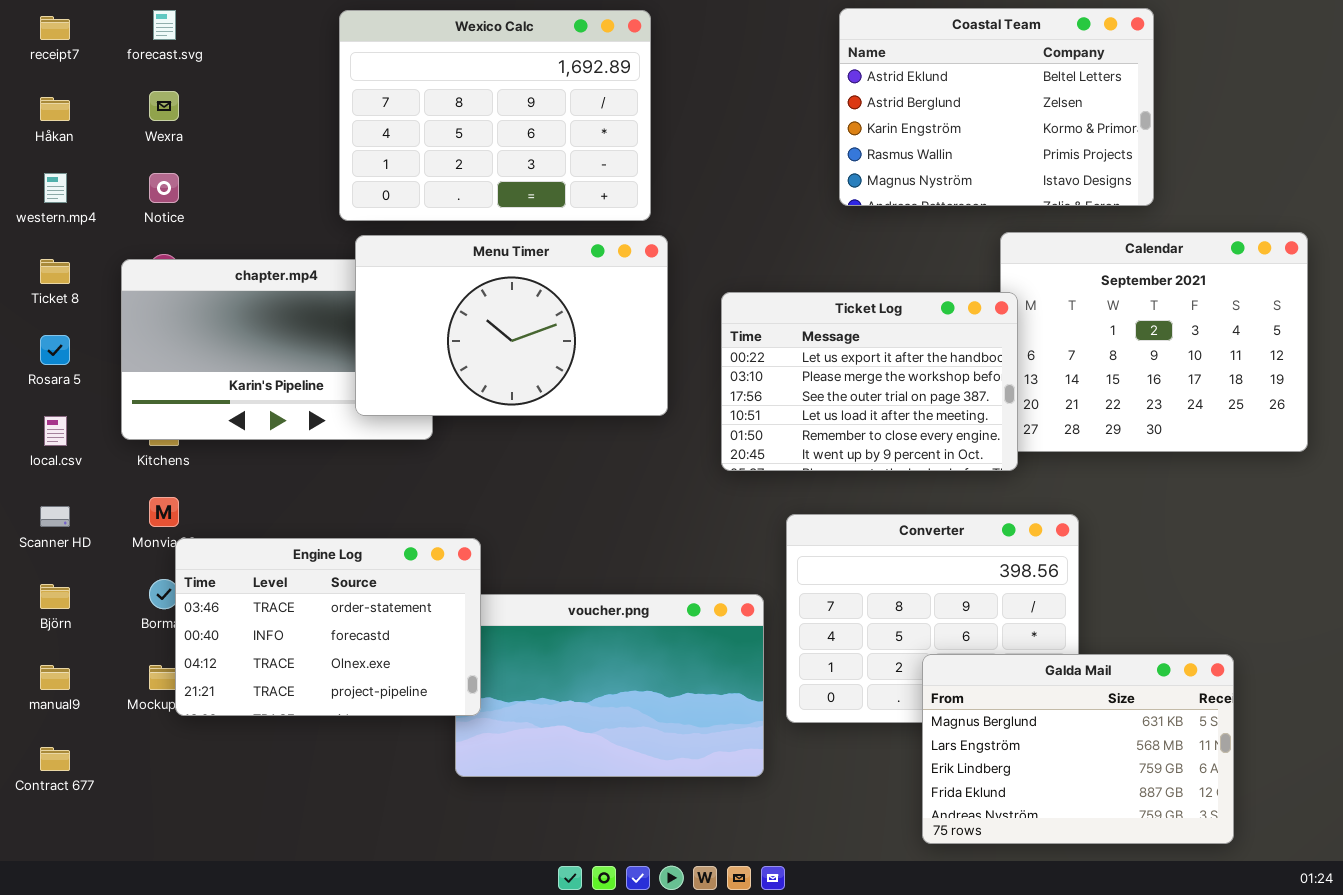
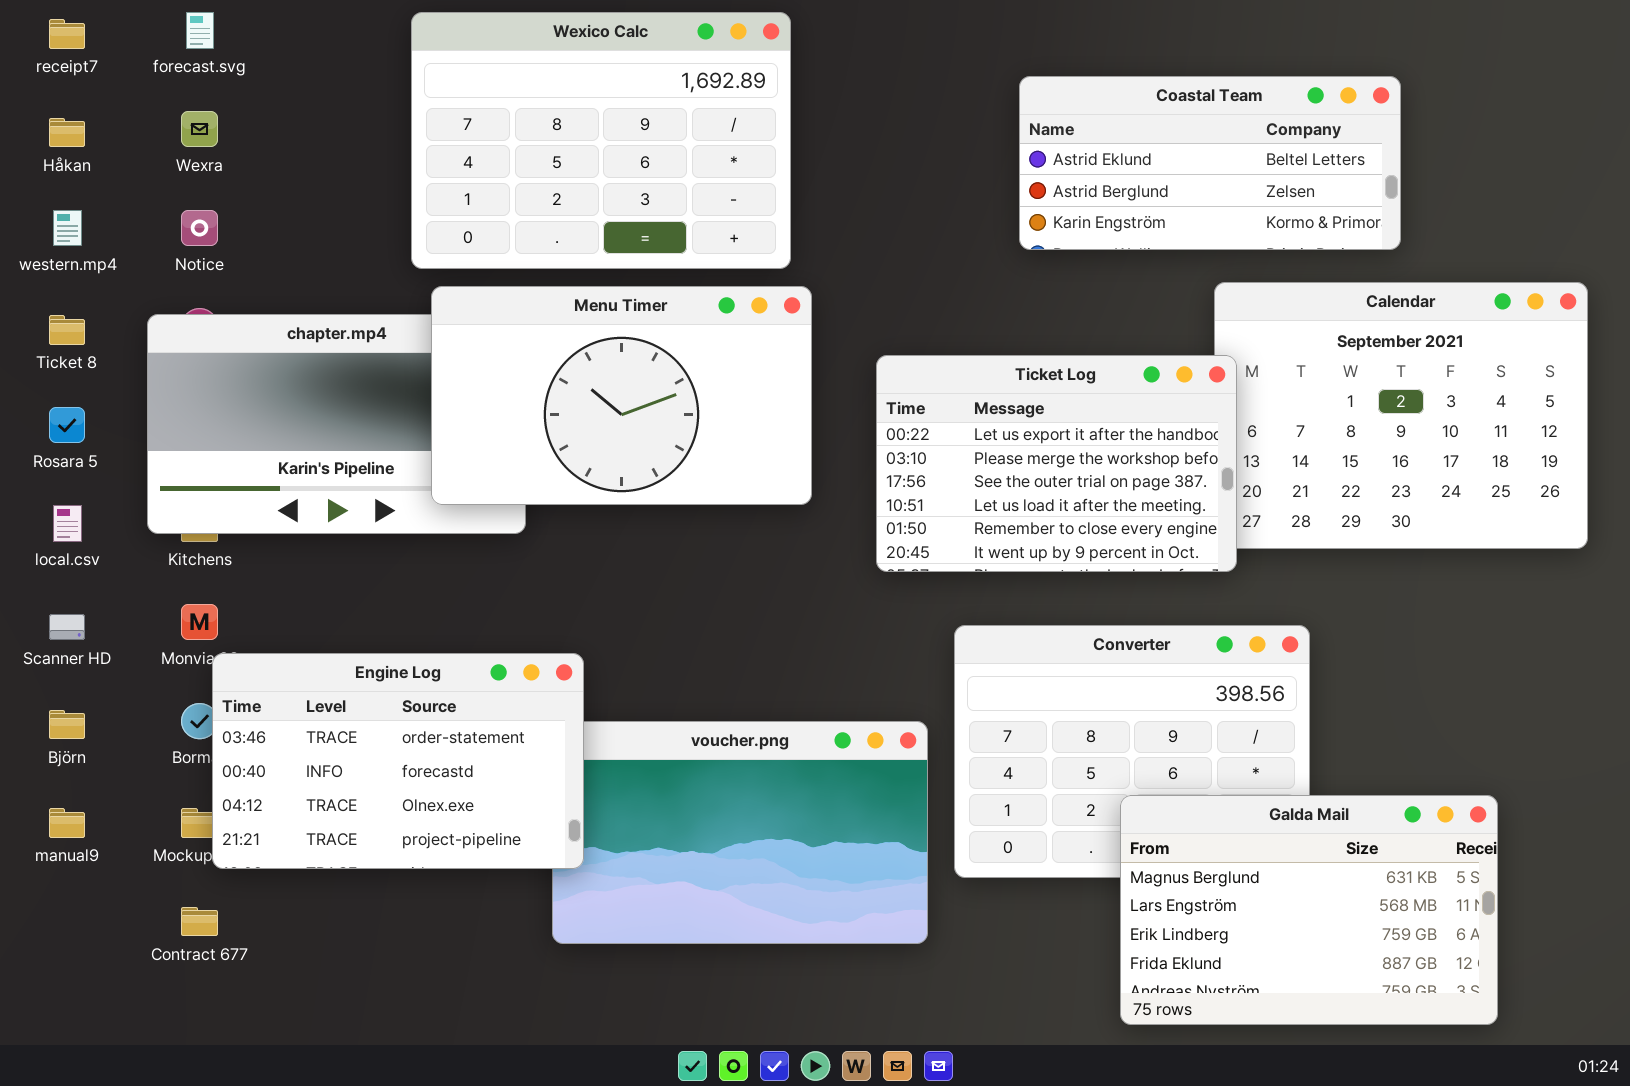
Coastal Team: [839,8,1154,206] -> [1019,76,1401,250], resized
Contract 677: [40,747,70,771] -> [181,907,218,936], moved

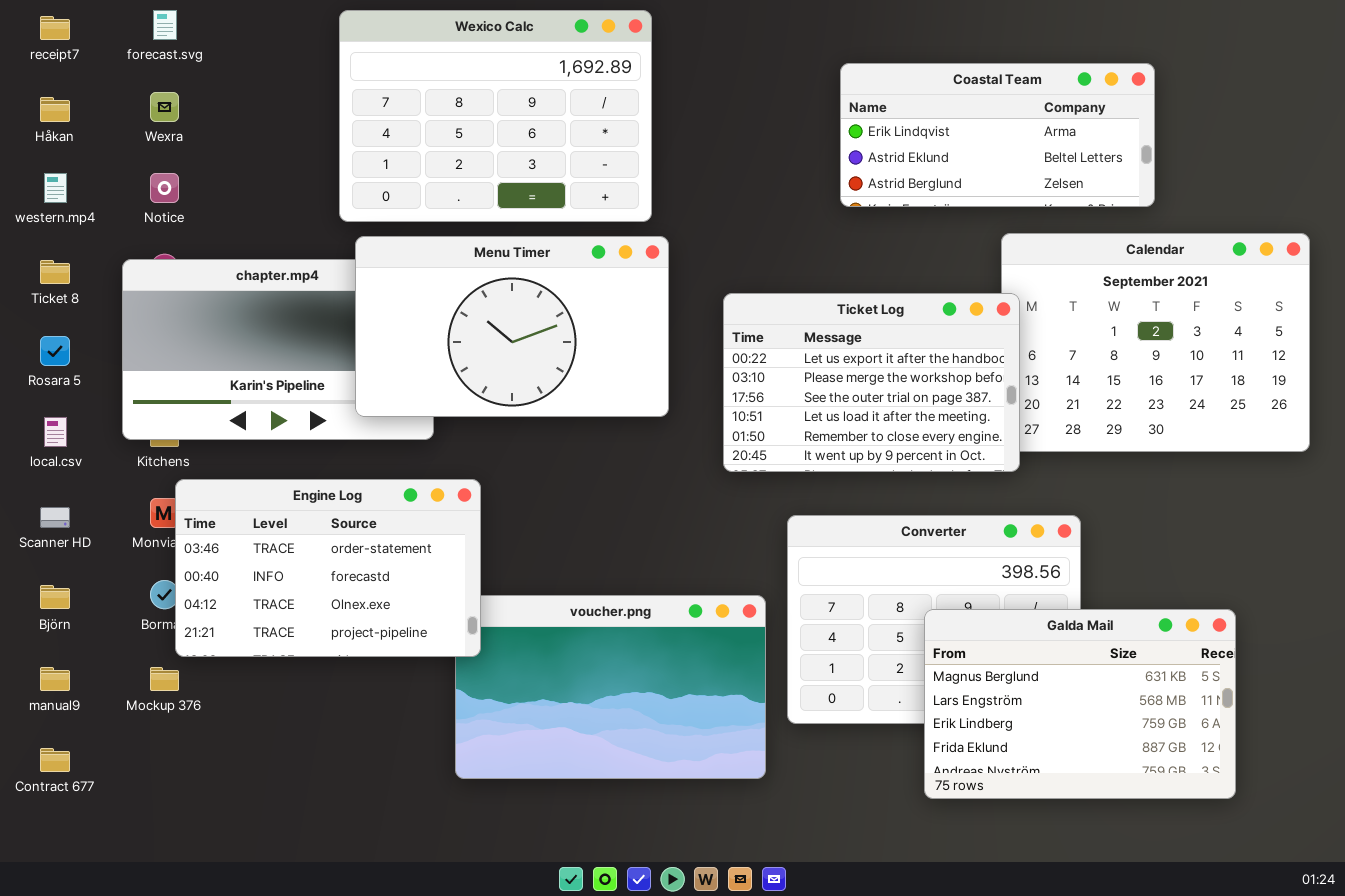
Coastal Team: [1019,76,1401,250] -> [840,63,1155,207], scrolled up 1 row
Engine Log: [212,653,584,869] -> [175,479,481,657], moved
Galda Mail: [1120,795,1498,1025] -> [924,609,1236,799], moved
Contract 677: [181,907,218,936] -> [40,748,70,772], moved

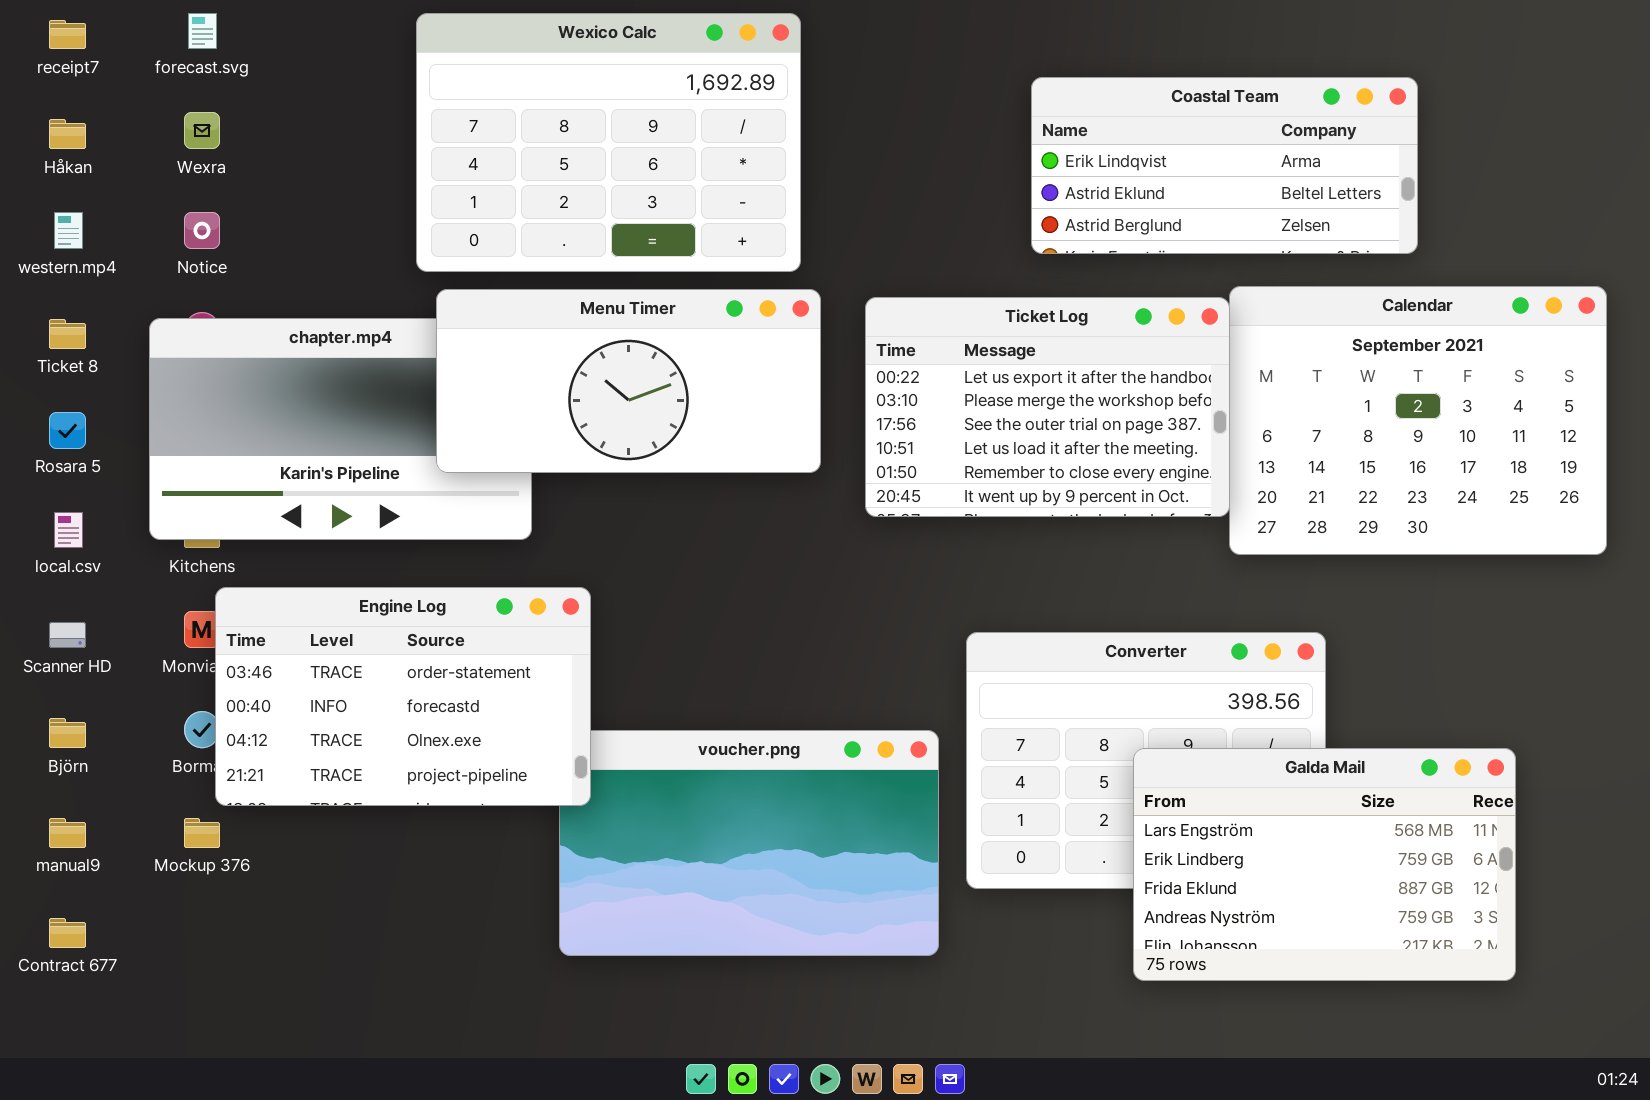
Menu Timer: [355,236,669,417] -> [436,289,821,473], resized
Ticket Log: [723,293,1020,472] -> [865,297,1230,517], moved
Galda Mail: [924,609,1236,799] -> [1133,748,1516,981], scrolled down 1 row

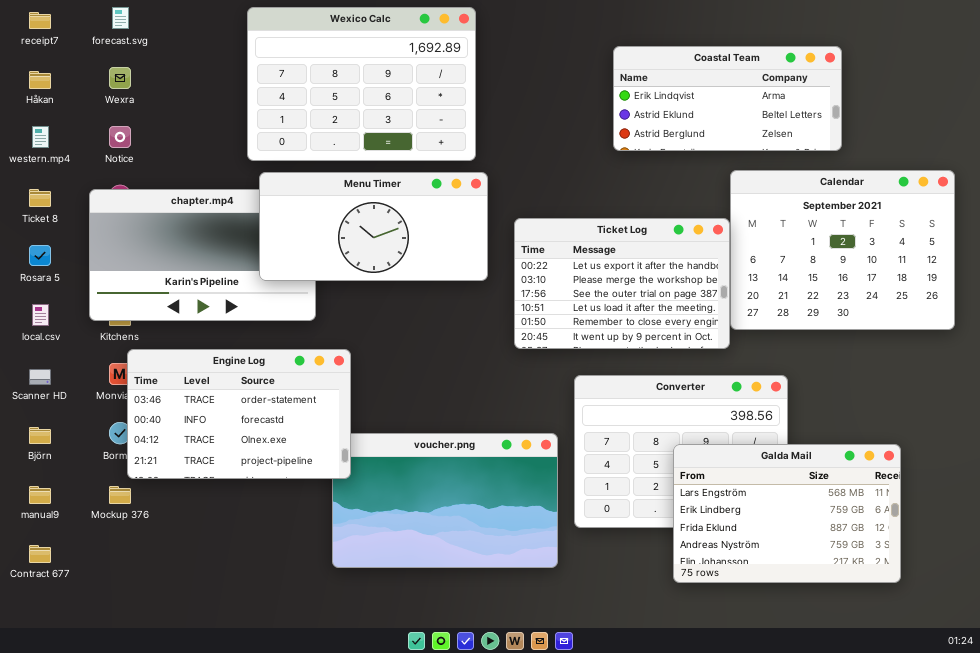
Ticket Log: [865,297,1230,517] -> [514,218,730,349], moved

